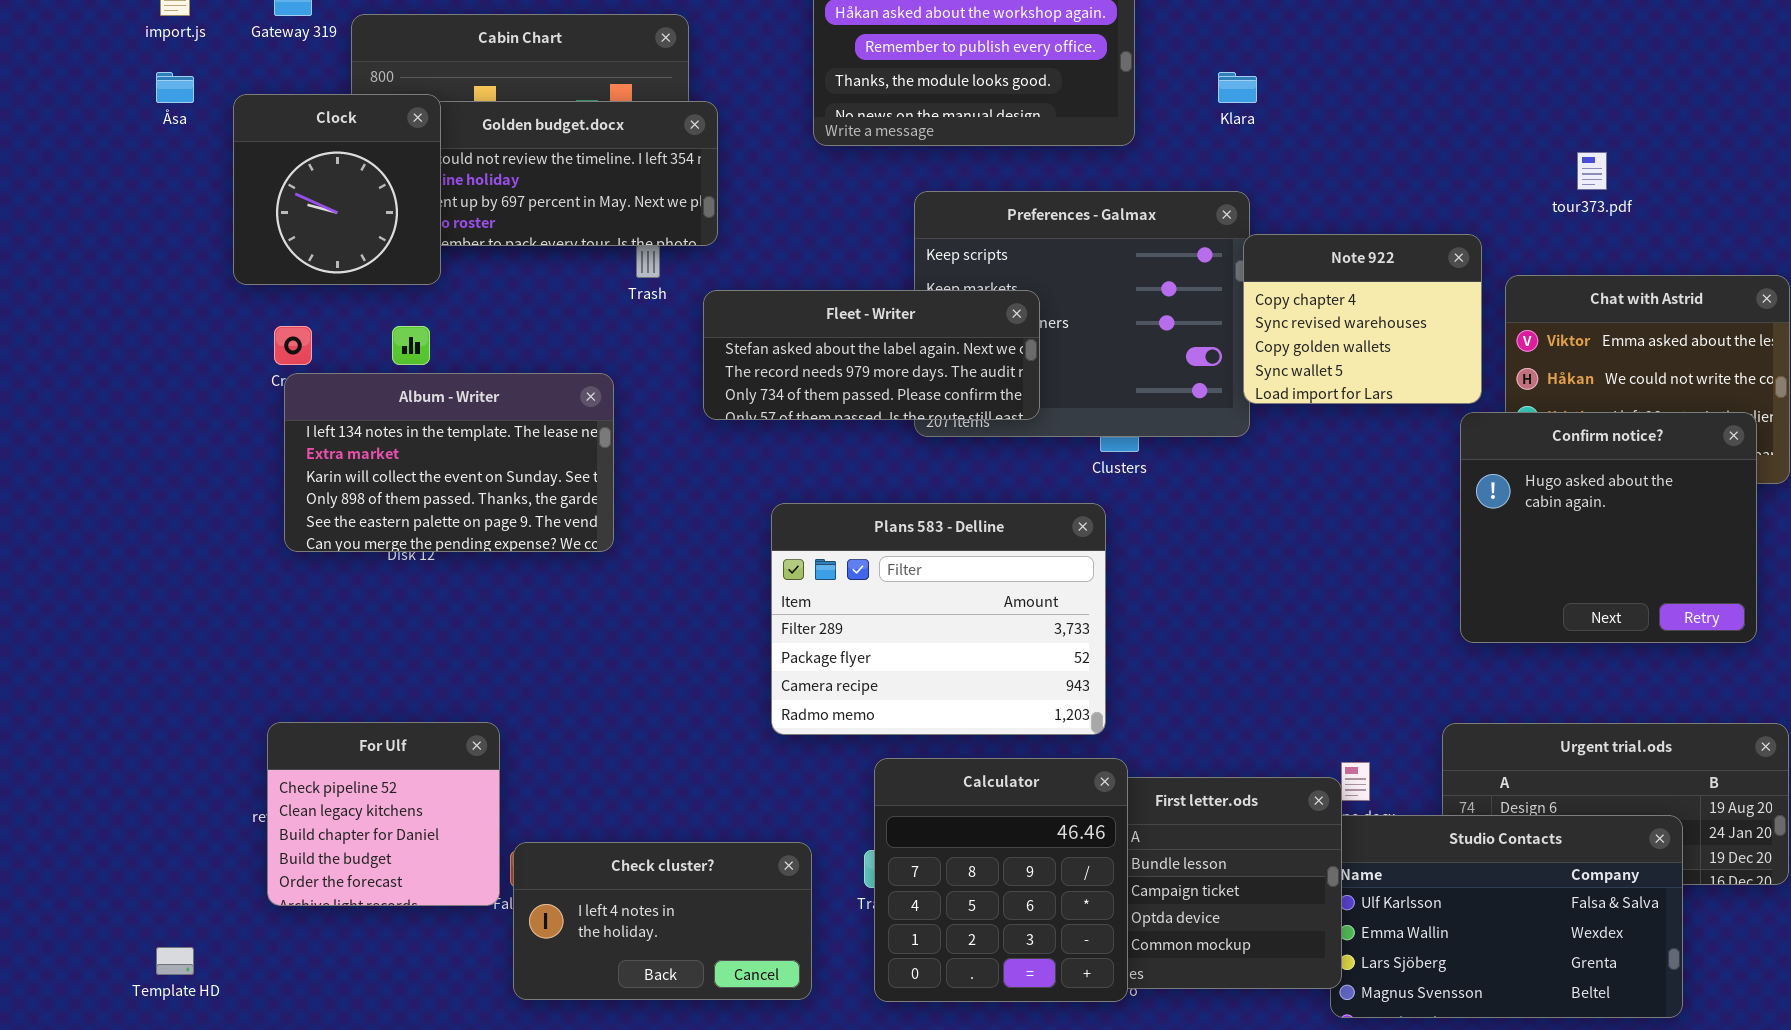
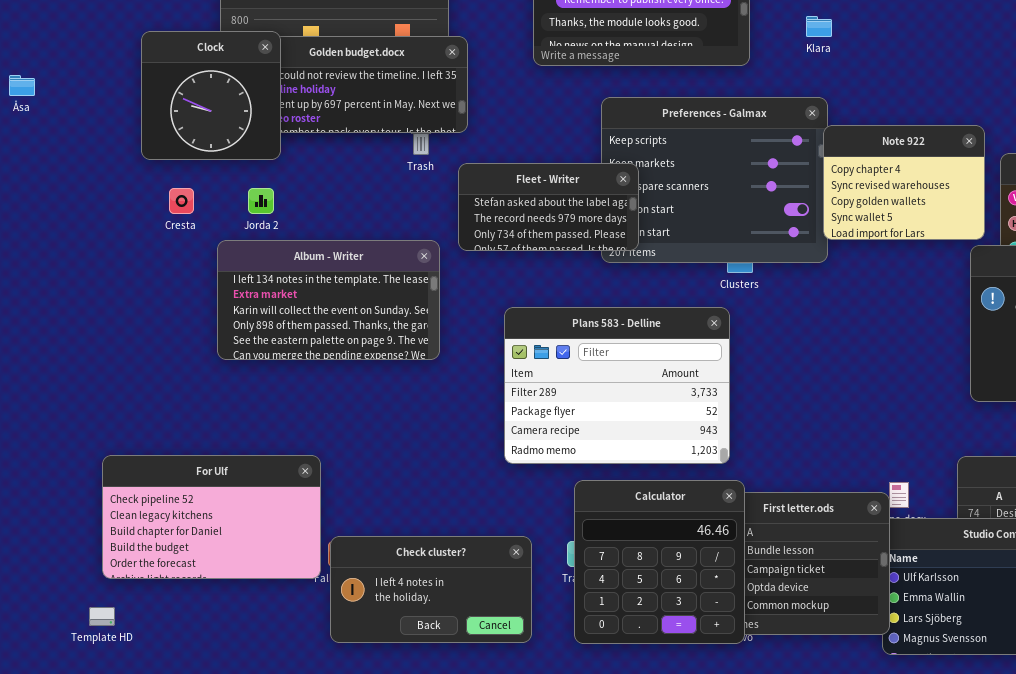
Åsa: [156,72,194,103] -> [9,75,35,96], moved
Fleet - Writer: [703,290,1040,420] -> [458,163,639,251], resized
Album - Writer: [284,373,614,552] -> [217,240,440,360], moved
For Ulf: [267,722,500,906] -> [102,455,321,579], resized

